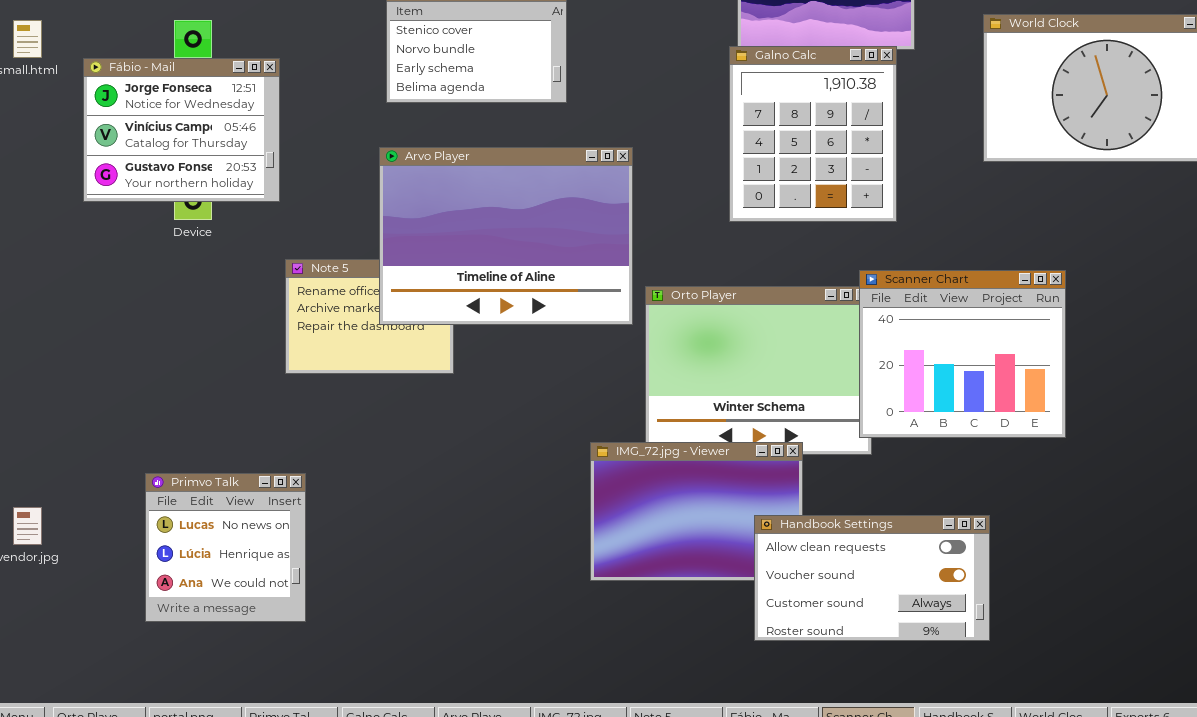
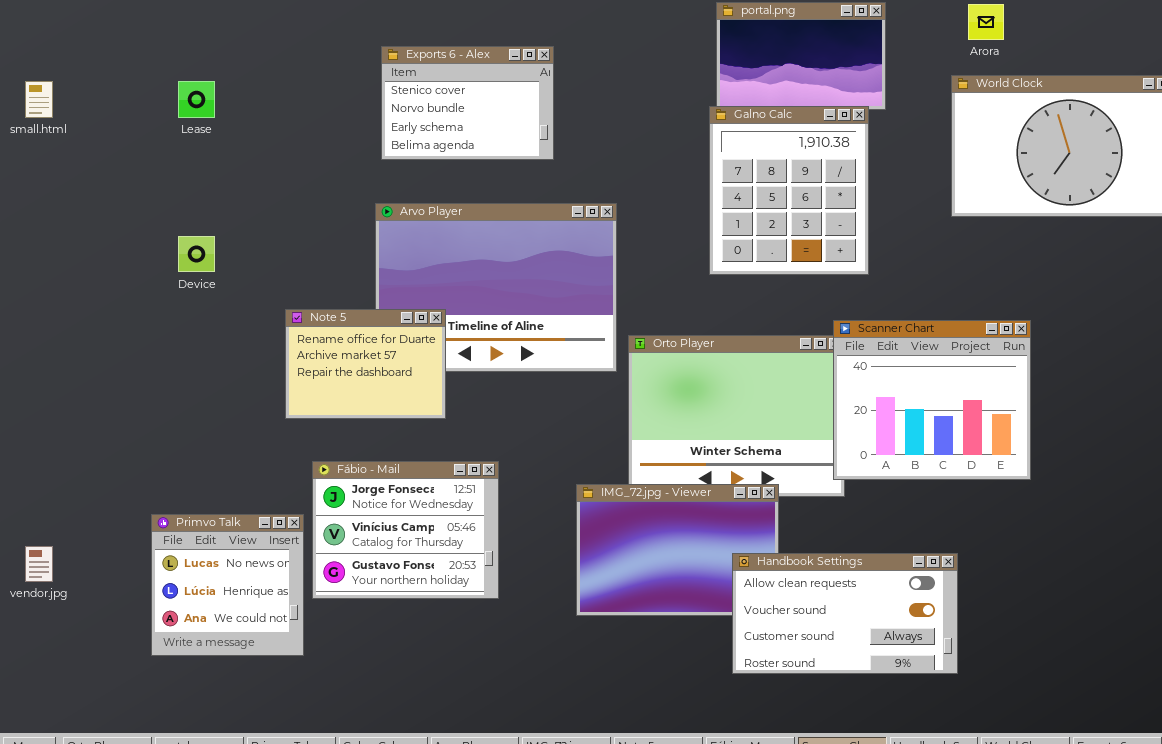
Fábio - Mail: [83,58,280,202] -> [312,461,499,599], moved
Note 5: [285,259,454,374] -> [285,309,446,419], raised

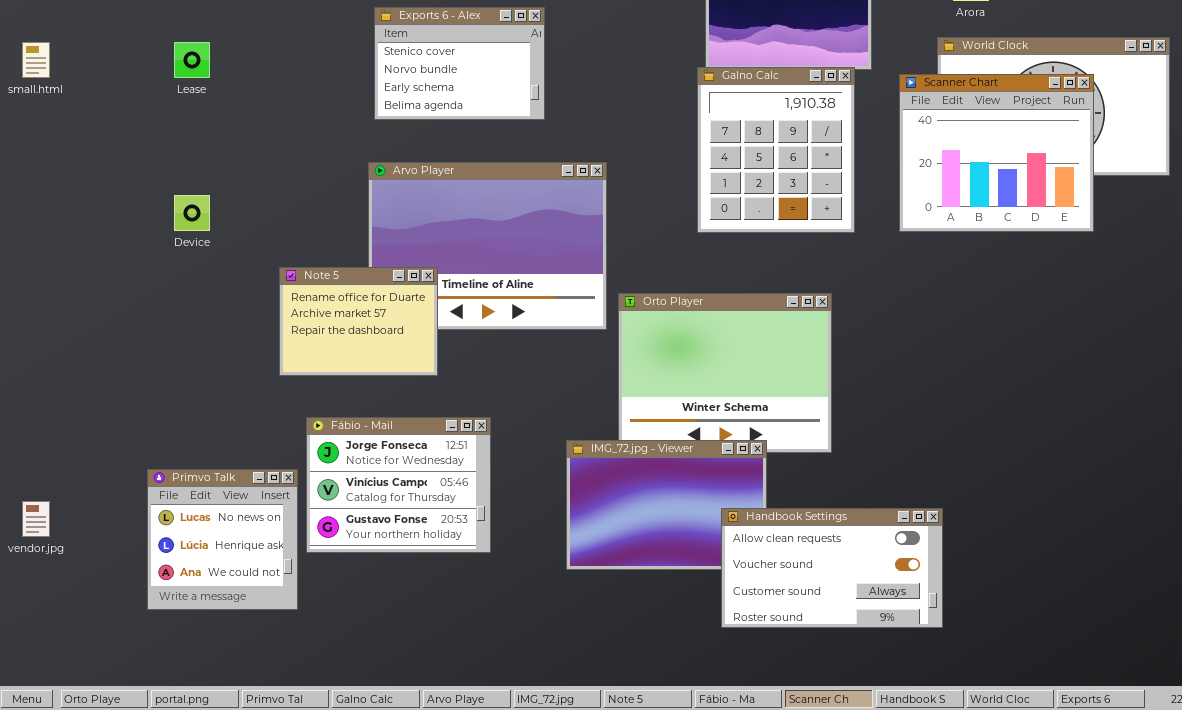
Scanner Chart: [833,320,1031,480] -> [899,74,1094,232], moved

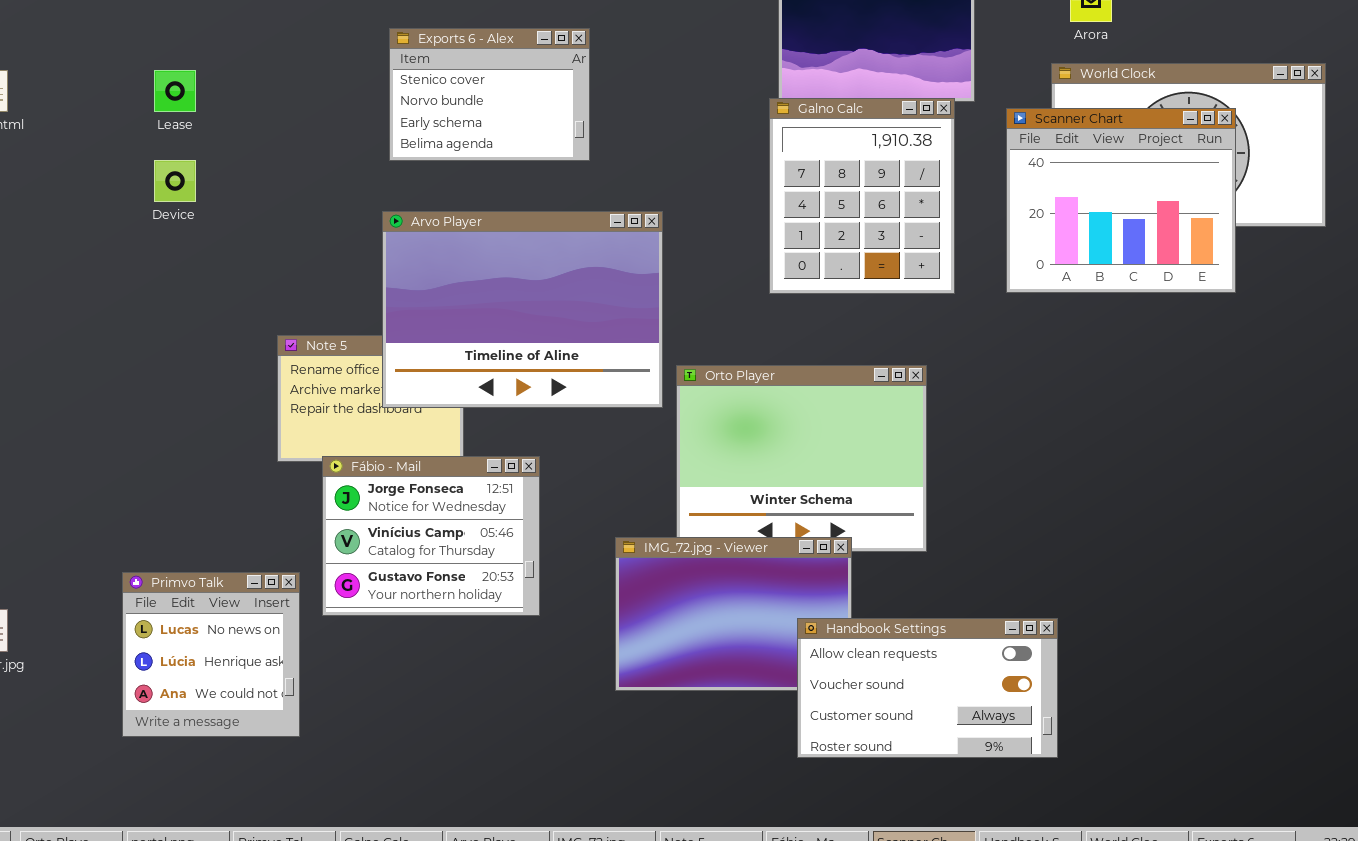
Arvo Player: [368,162,607,330] -> [382,211,663,408], raised
Device: [174,195,210,231] -> [154,160,196,202], moved
Fábio - Mail: [306,417,491,553] -> [322,456,540,616], moved

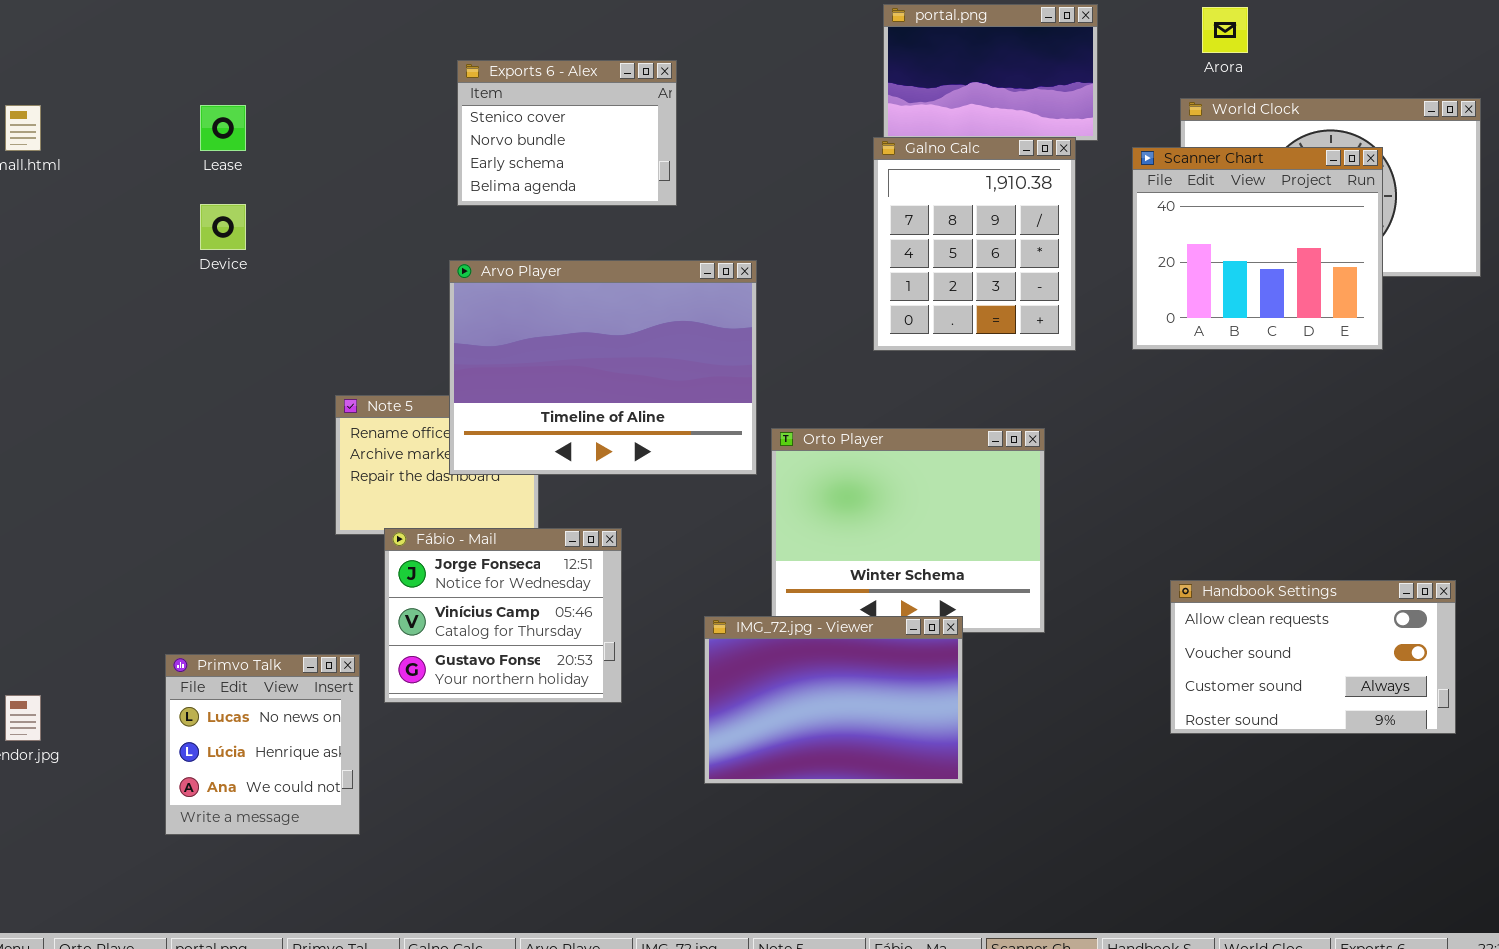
Handbook Settings: [797,618,1058,758] -> [1170,580,1456,734], moved

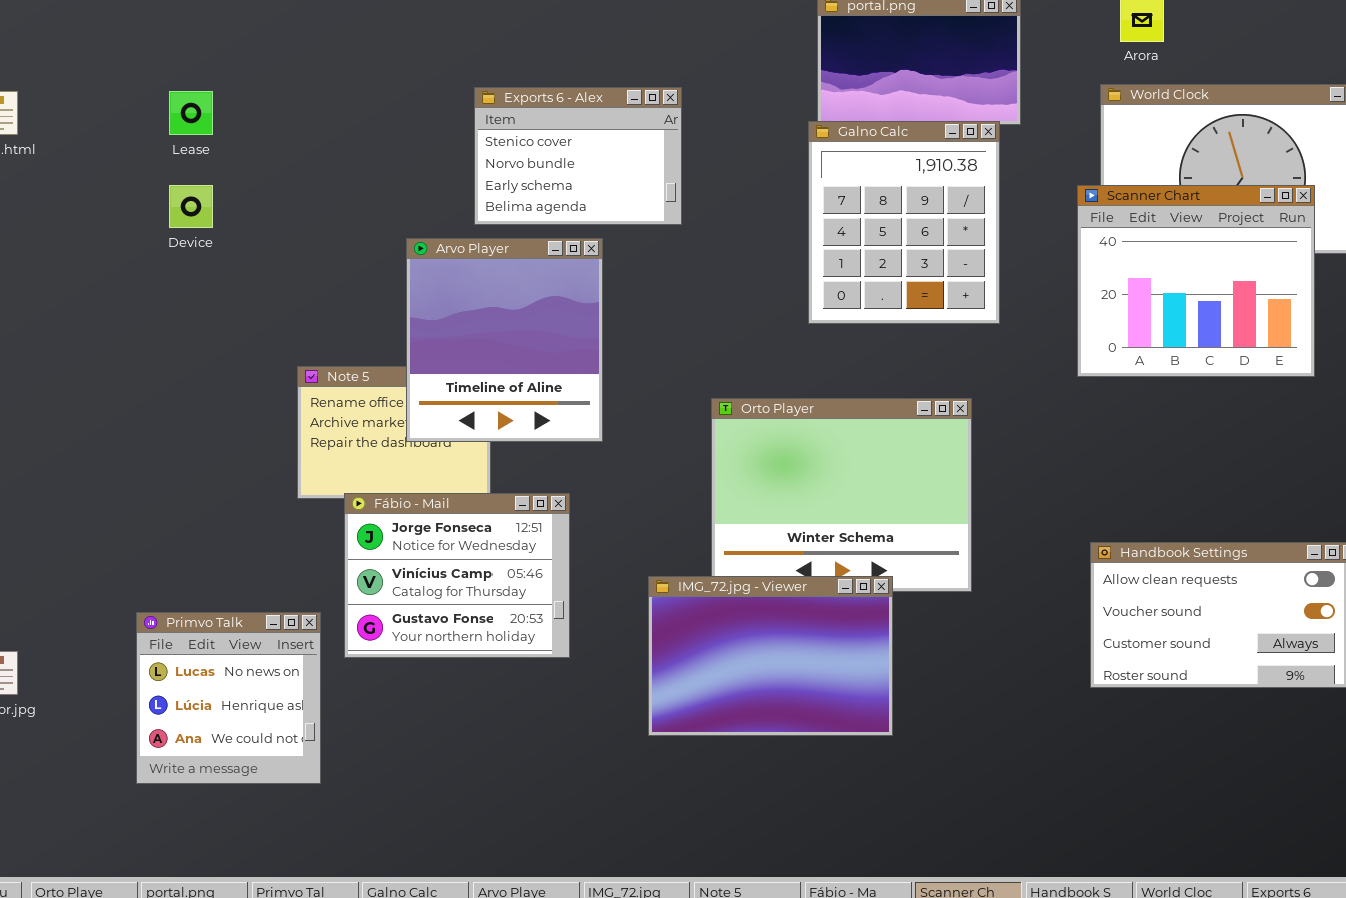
Exports 6 - Alex: [457,60,677,206] -> [474,87,682,225], moved
Scanner Chart: [1132,147,1383,350] -> [1077,185,1315,377], moved
Arvo Player: [449,260,757,475] -> [406,238,603,442], resized

